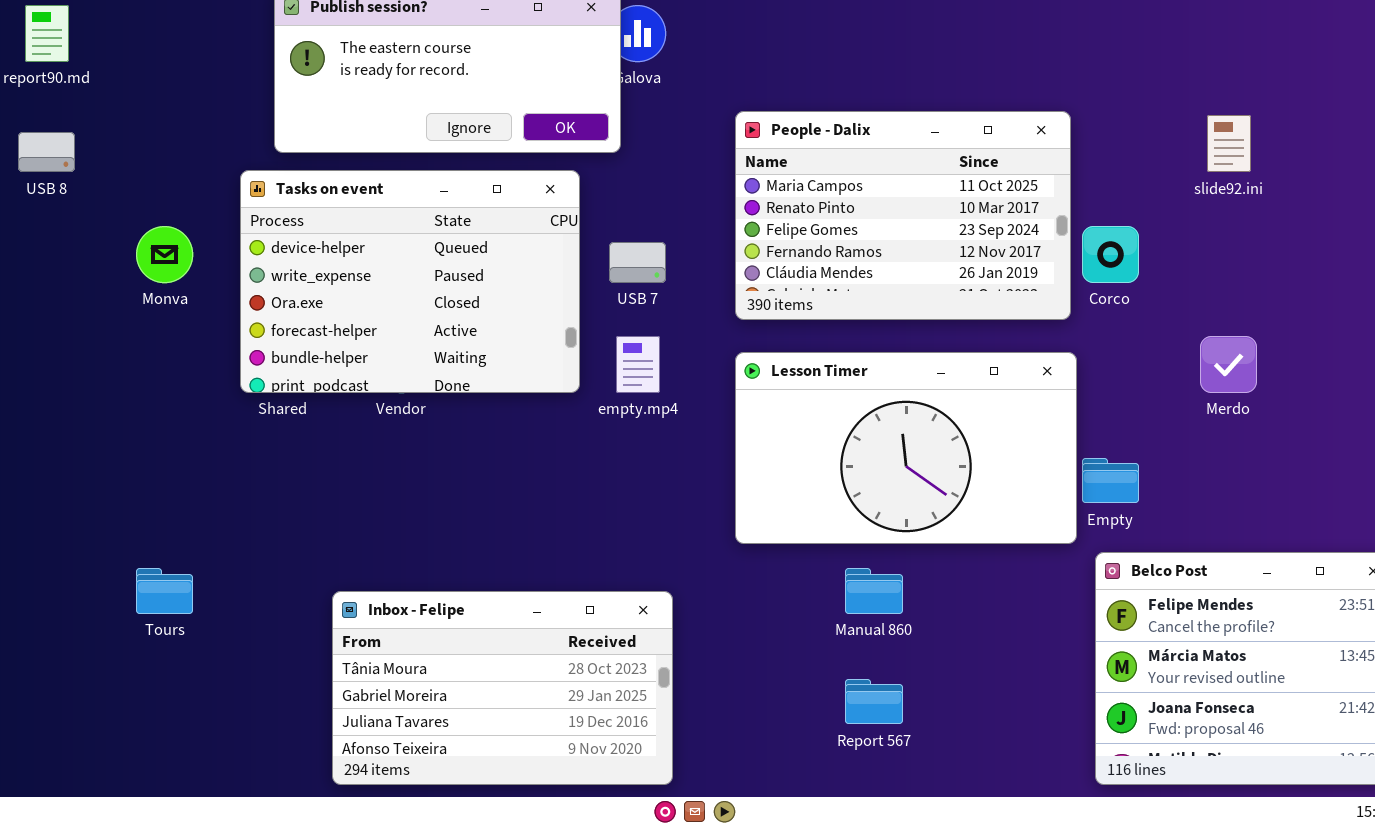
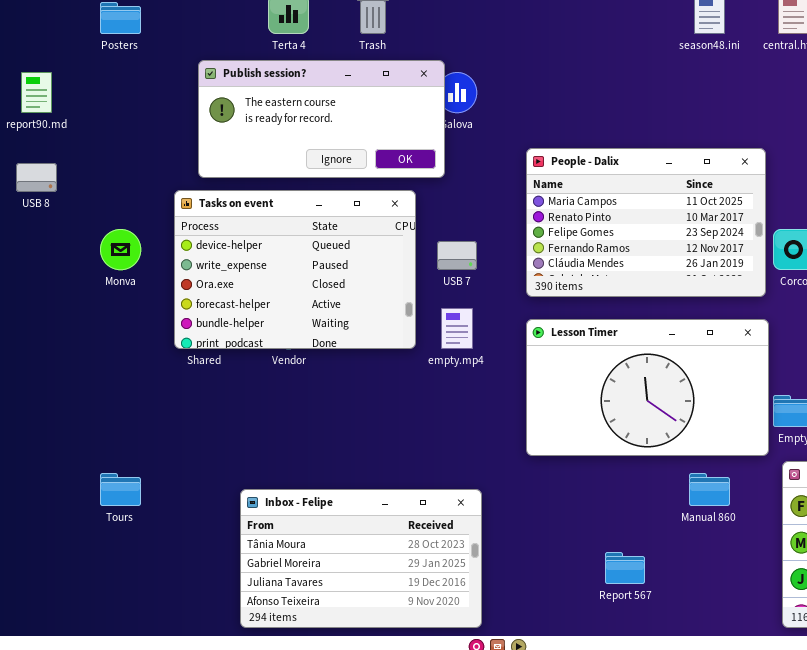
Manual 860: [845,568,903,614] -> [689,473,730,506], moved

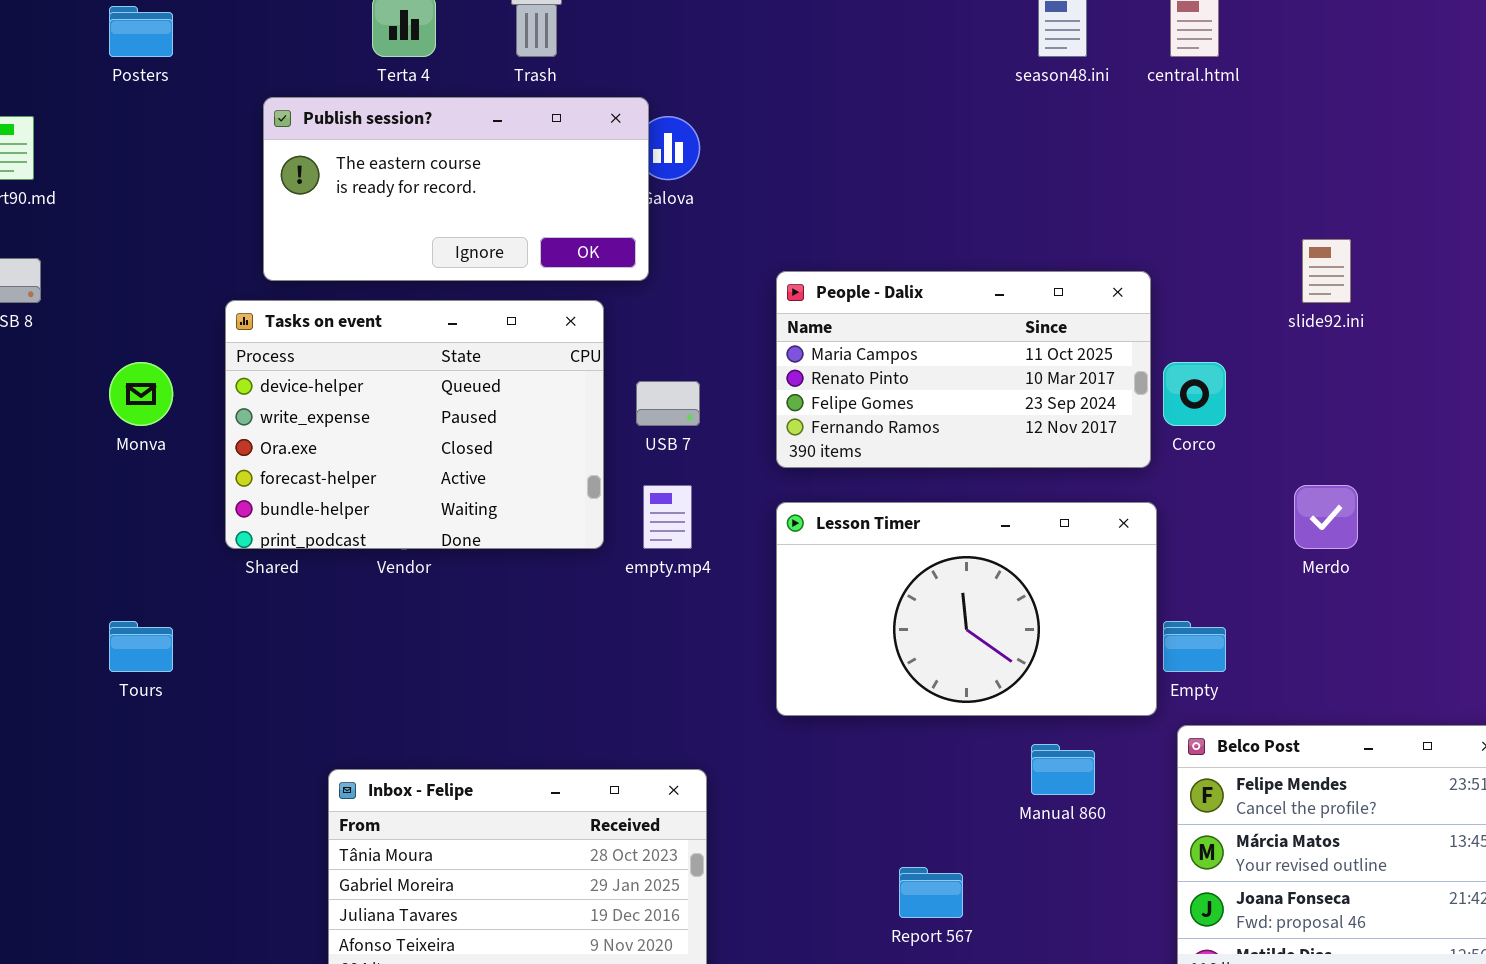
People - Dalix: [526,148,766,297] -> [776,271,1151,468], resized
Tours: [100,473,141,506] -> [109,621,173,672], moved

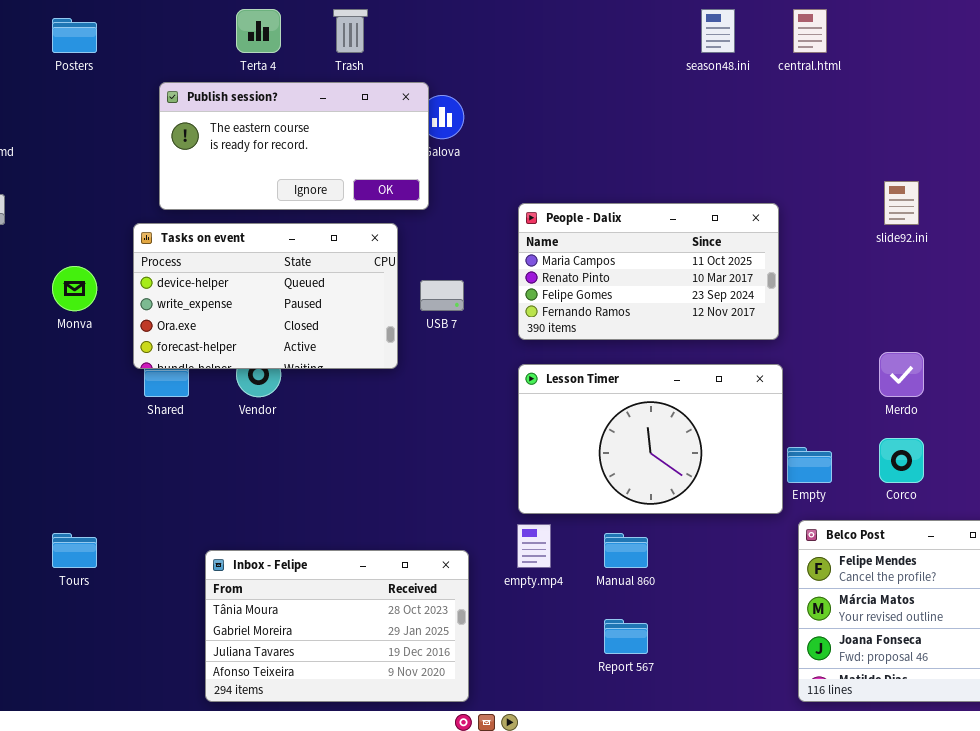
Tasks on event: [225,300,604,549] -> [133,223,398,369], resized
Corco: [1163,362,1226,426] -> [879,438,924,483], moved
empty.mp4: [643,485,692,549] -> [517,524,551,568], moved
Tours: [109,621,173,672] -> [52,533,97,568], moved
Manual 860: [1031,744,1095,795] -> [604,533,648,568], moved

